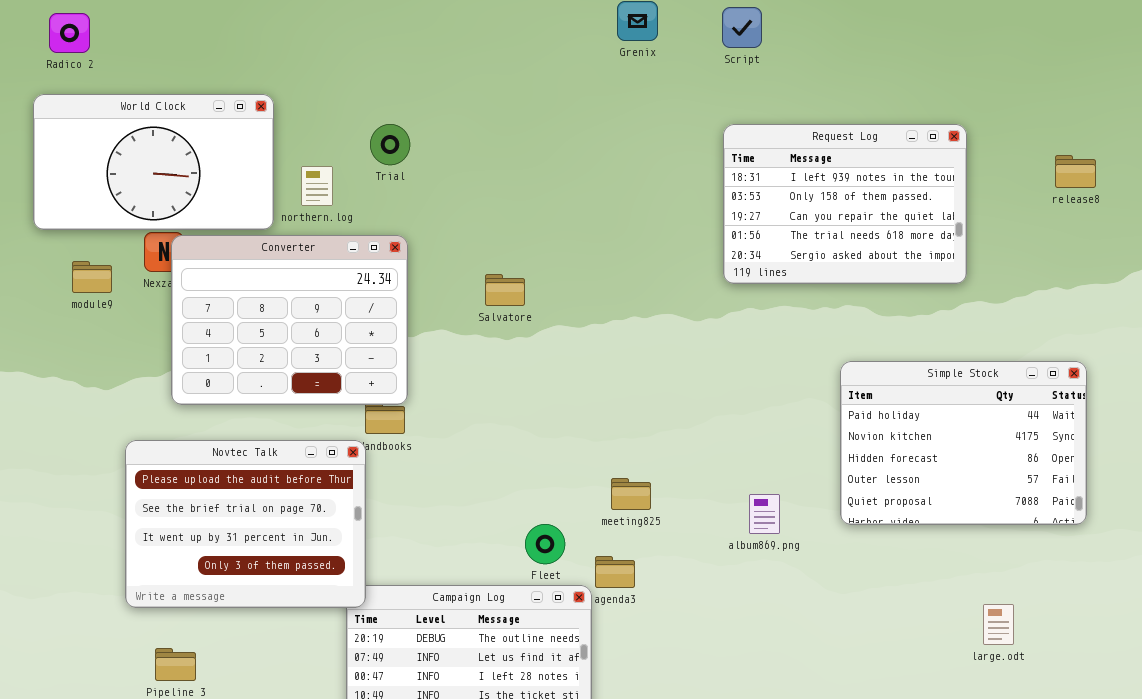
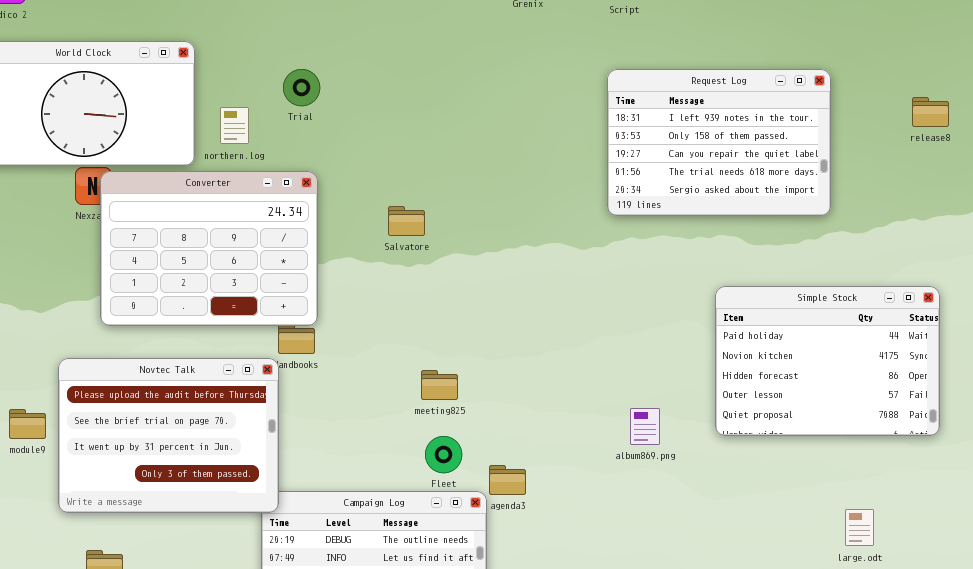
module9: [72,261,112,293] -> [9,409,46,439], moved
meeting825: [611,478,651,510] -> [421,370,458,400], moved

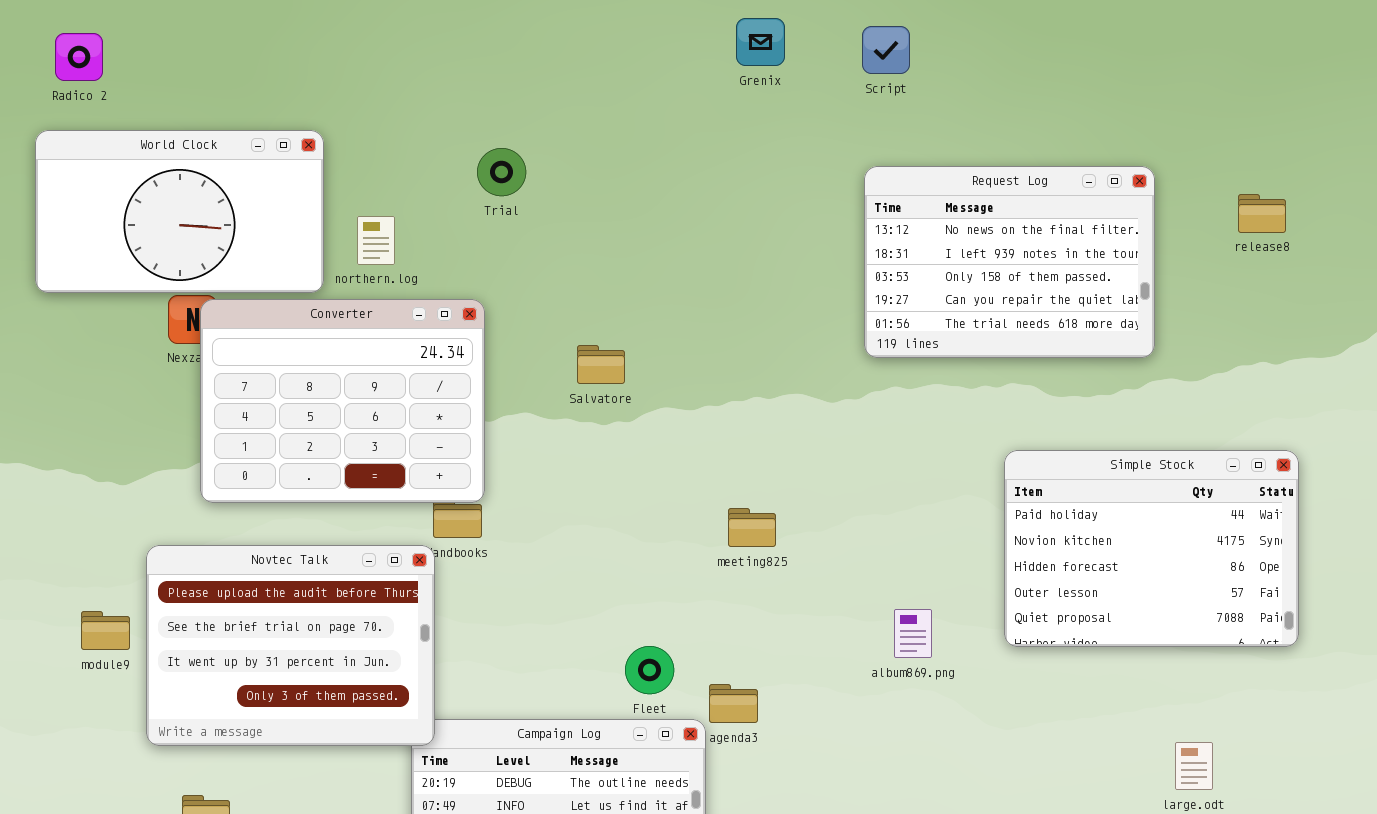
Trial: [283,69,320,106] -> [477,148,526,196], moved
Request Log: [607,69,831,216] -> [864,166,1155,358], scrolled up 1 row
release8: [912,97,949,127] -> [1238,194,1286,233], moved
meeting825: [421,370,458,400] -> [728,508,776,547], moved

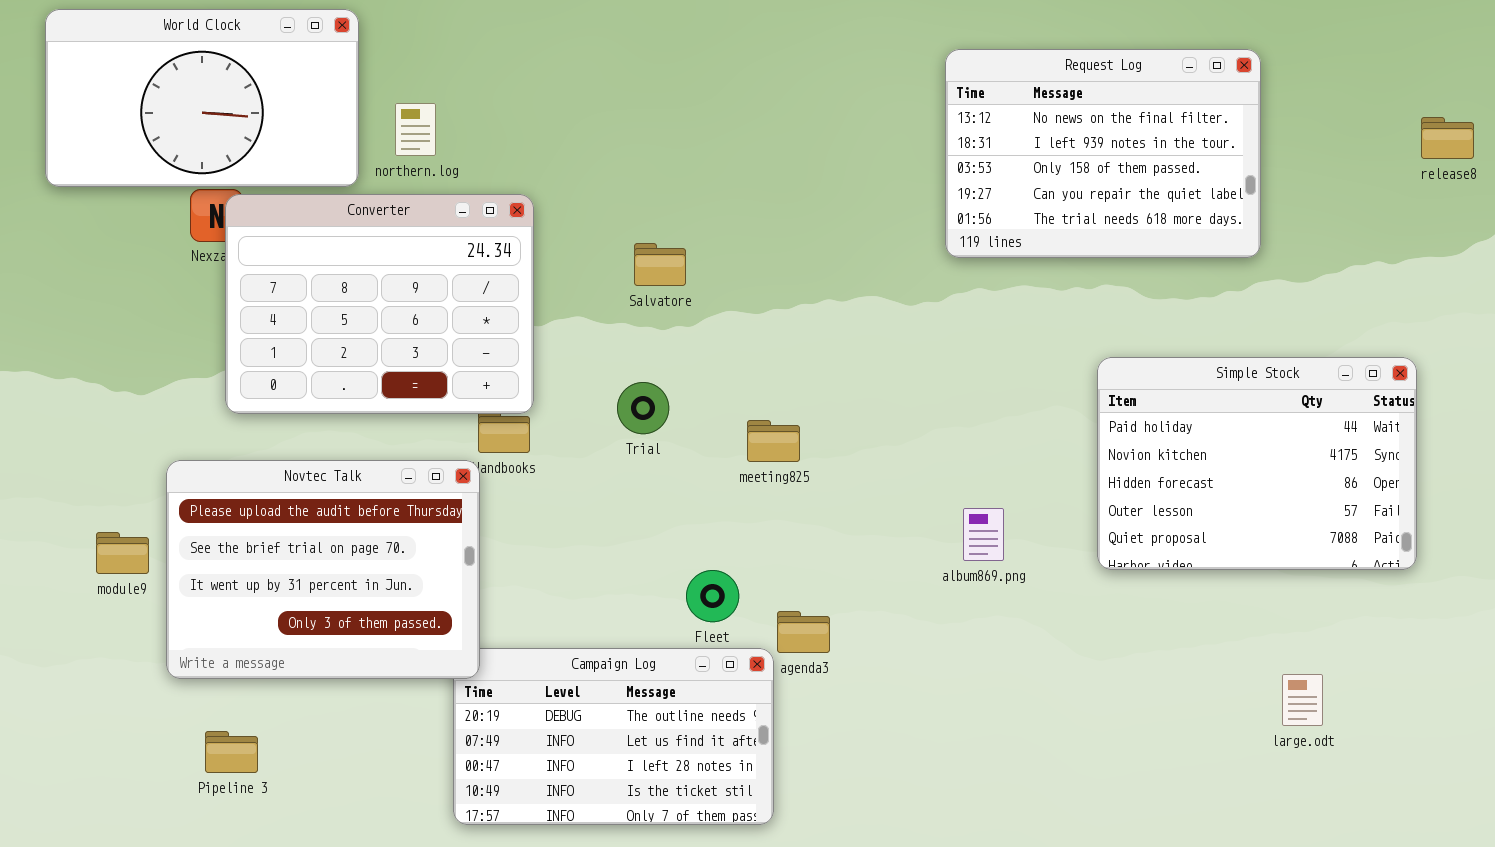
Trial: [477,148,526,196] -> [617,382,669,434], moved
release8: [1238,194,1286,233] -> [1421,117,1474,159], moved
meeting825: [728,508,776,547] -> [747,420,800,462], moved
album869.png: [894,609,932,658] -> [963,508,1004,561], moved

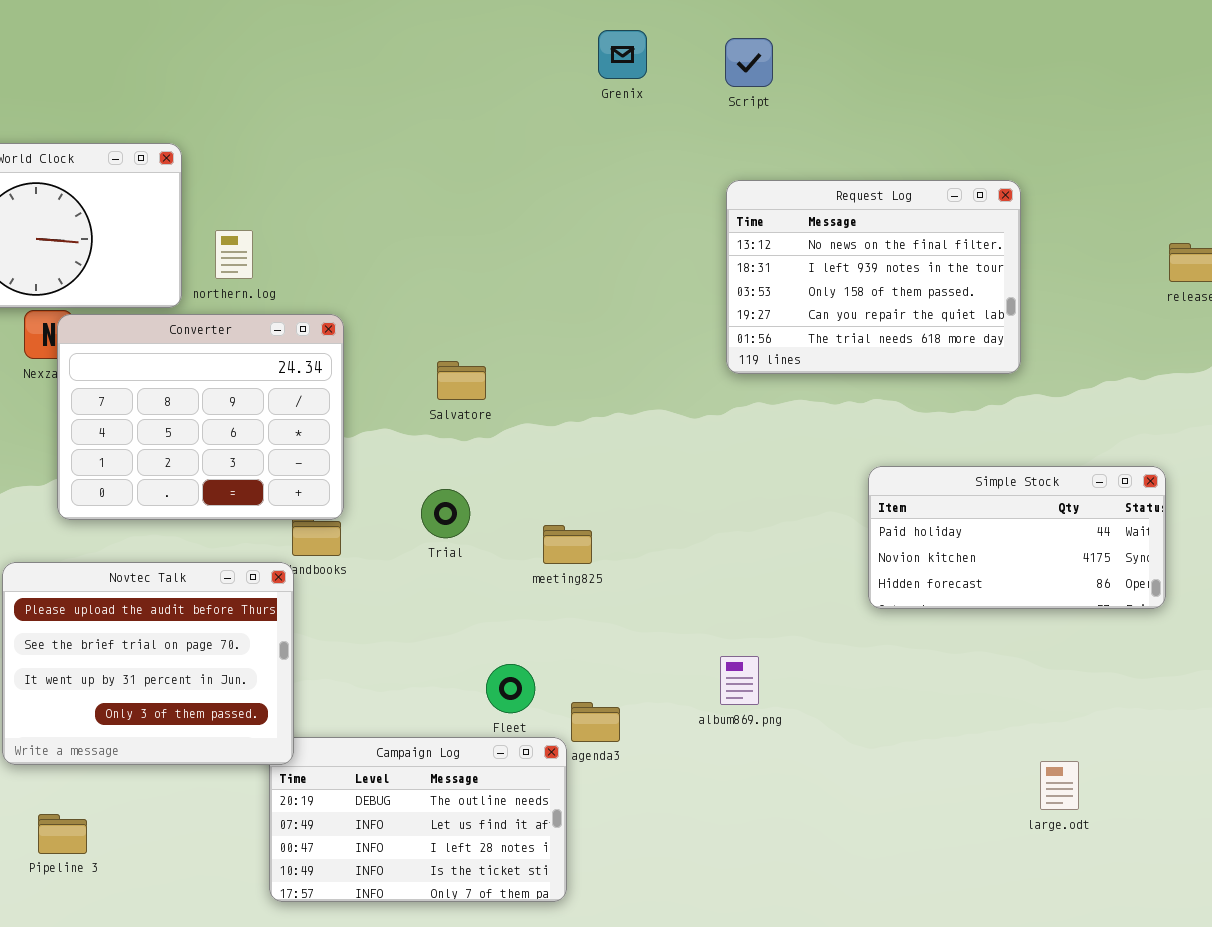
Simple Stock: [1097,357,1417,570] -> [868,466,1166,609], resized
album869.png: [963,508,1004,561] -> [720,656,759,705], moved

